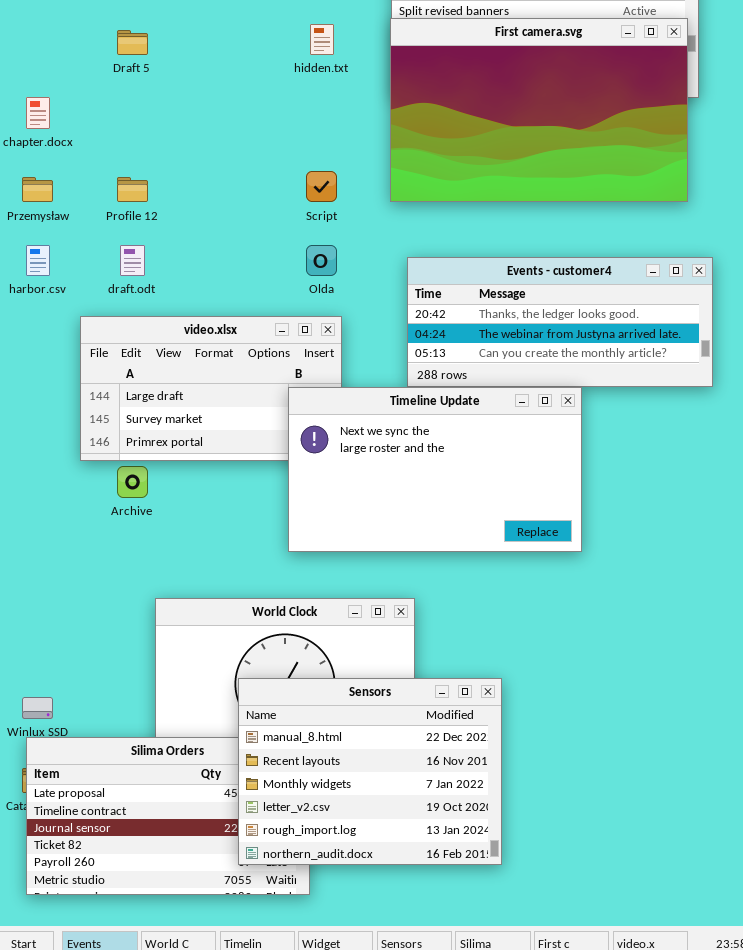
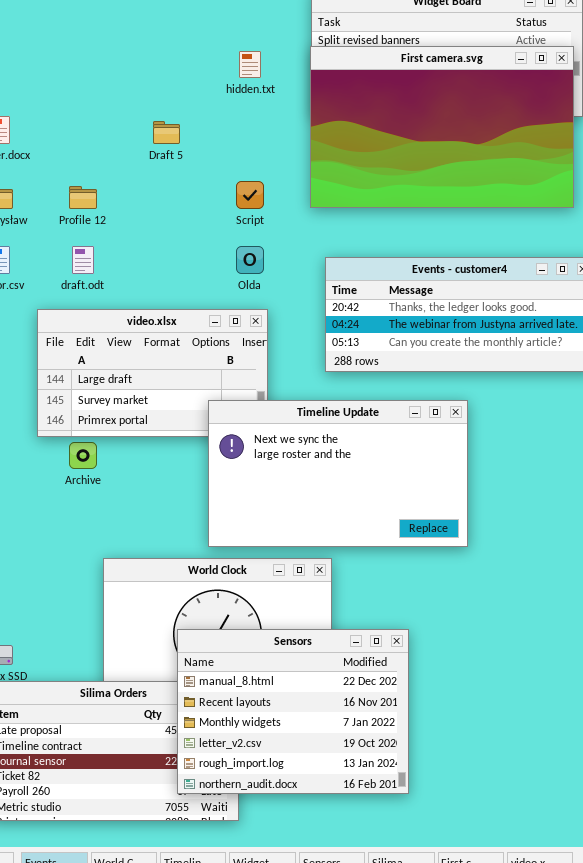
Draft 5: [117,30,148,55] -> [153,121,180,144], moved
Timeline Update: [288,387,582,552] -> [208,400,468,547], moved

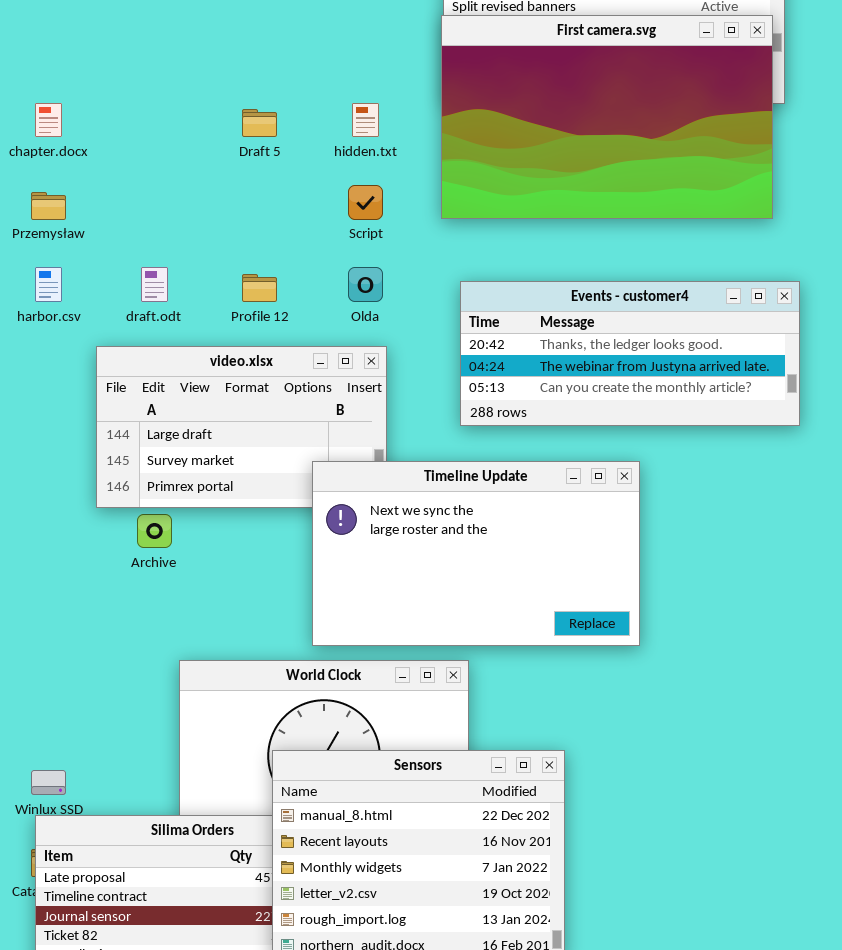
hidden.txt: [239,51,261,78] -> [352,103,379,137], moved
Profile 12: [69,186,97,209] -> [242,274,277,302], moved

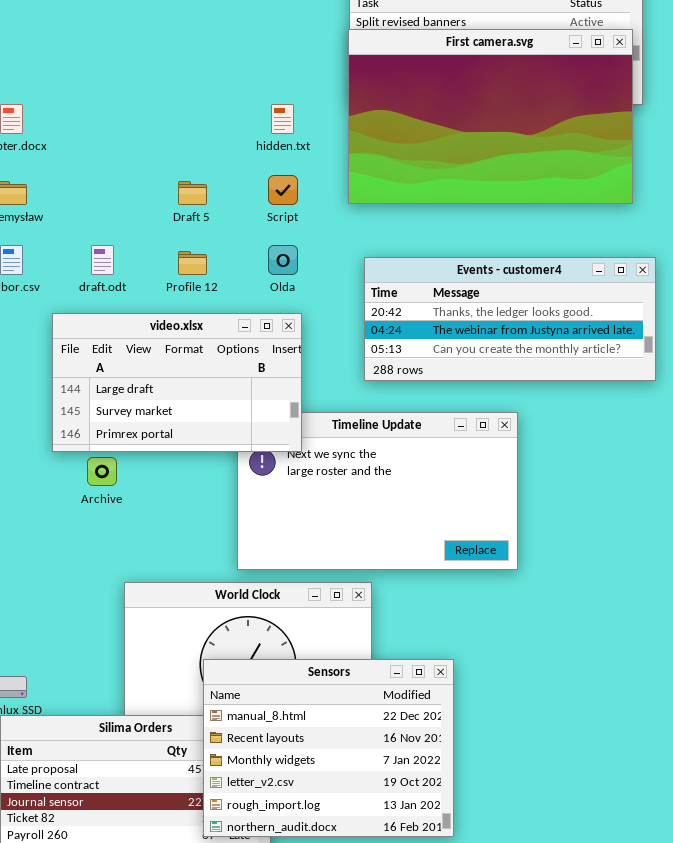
Draft 5: [242,109,277,137] -> [178,181,207,205], moved
video.xlsx: [96,346,387,508] -> [52,313,302,452], raised

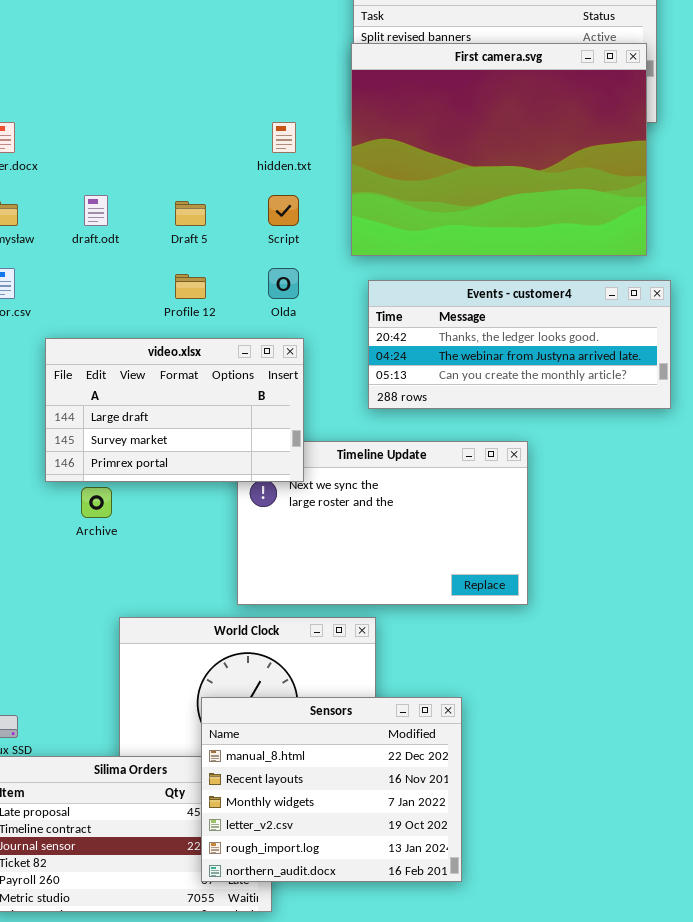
First camera.svg: [348,29,633,204] -> [351,43,647,256], resized
draft.odt: [91,245,114,275] -> [84,195,108,226], moved

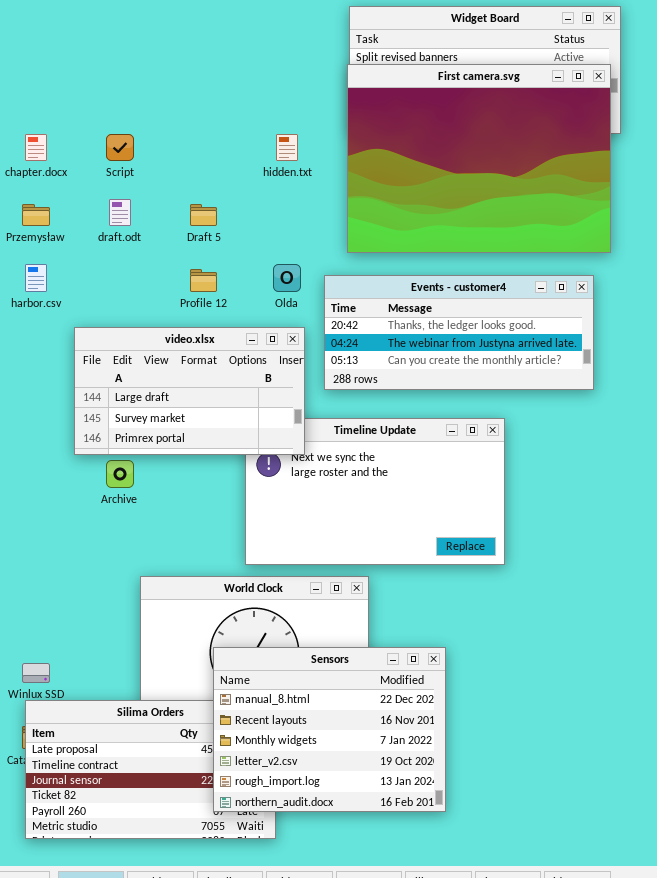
Script: [268,195,299,226] -> [106,134,134,161], moved
Events - customer4: [368,280,671,409] -> [324,275,594,390], moved

